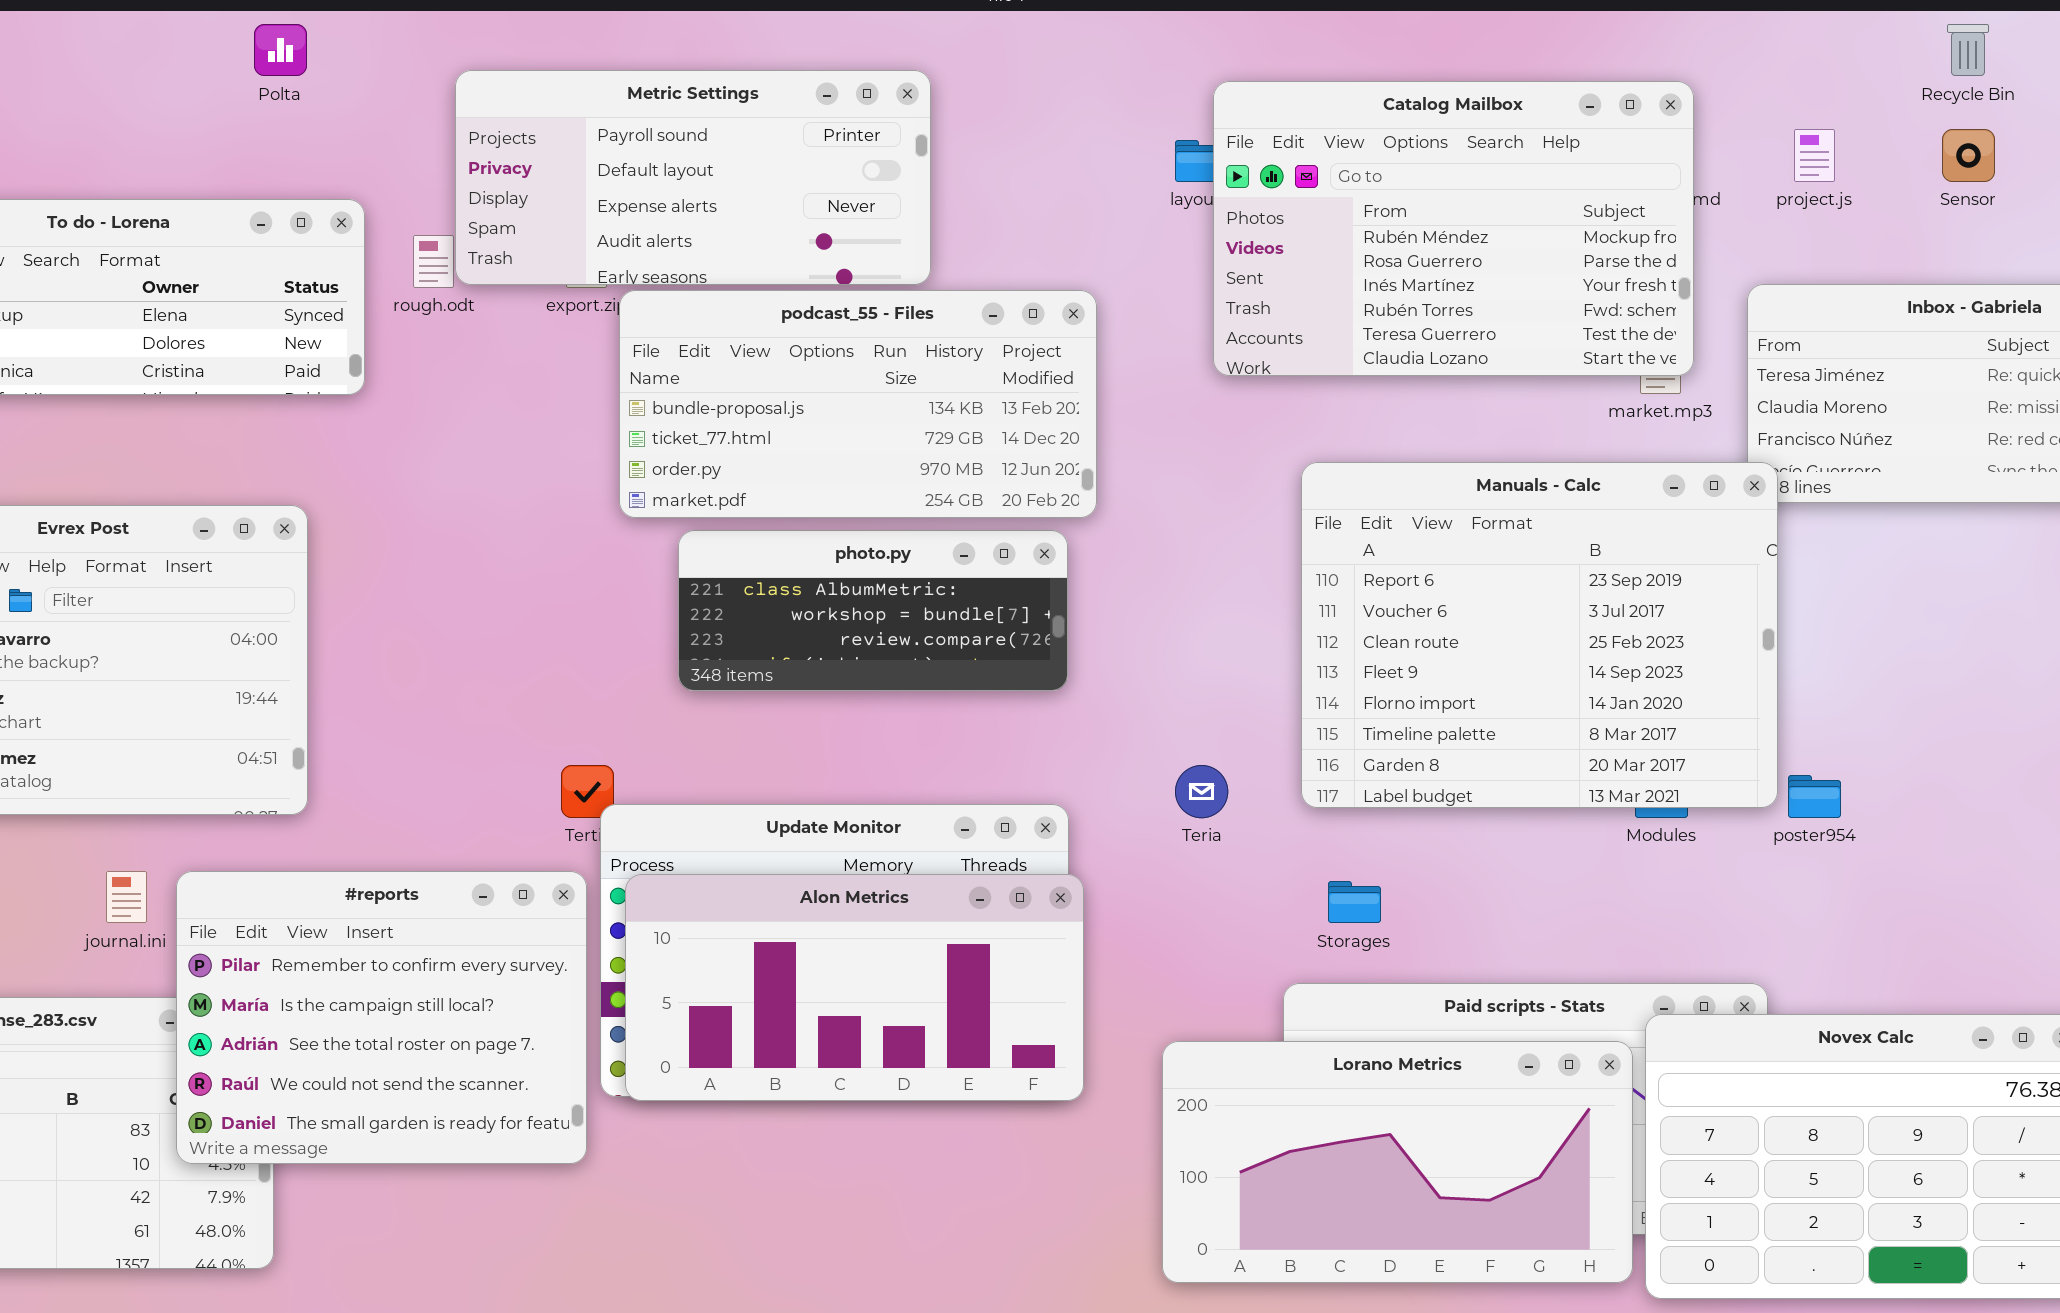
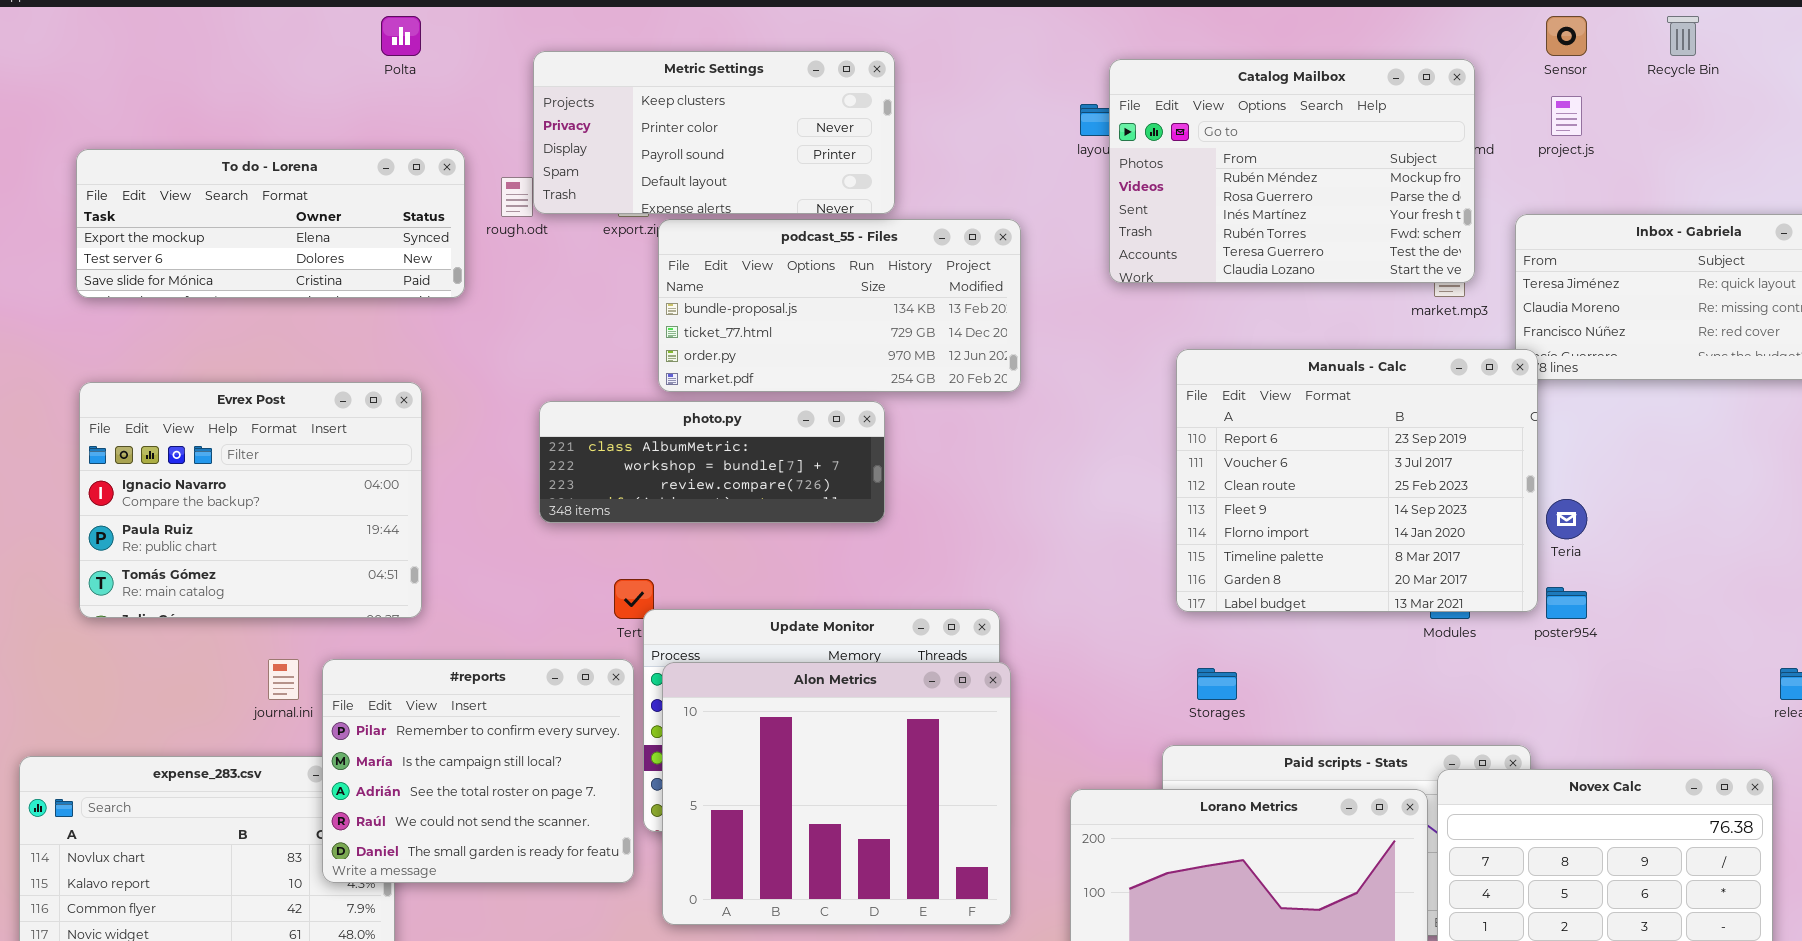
Metric Settings: [455,70,931,285] -> [533,51,895,214], scrolled up 2 rows
Sensor: [1942,129,1995,182] -> [1546,16,1587,56], moved
photo.py: [678,530,1068,691] -> [539,401,885,523], moved, resized
Teria: [1175,765,1228,818] -> [1546,499,1587,539], moved
Alon Metrics: [625,874,1084,1101] -> [662,662,1011,925], resized

